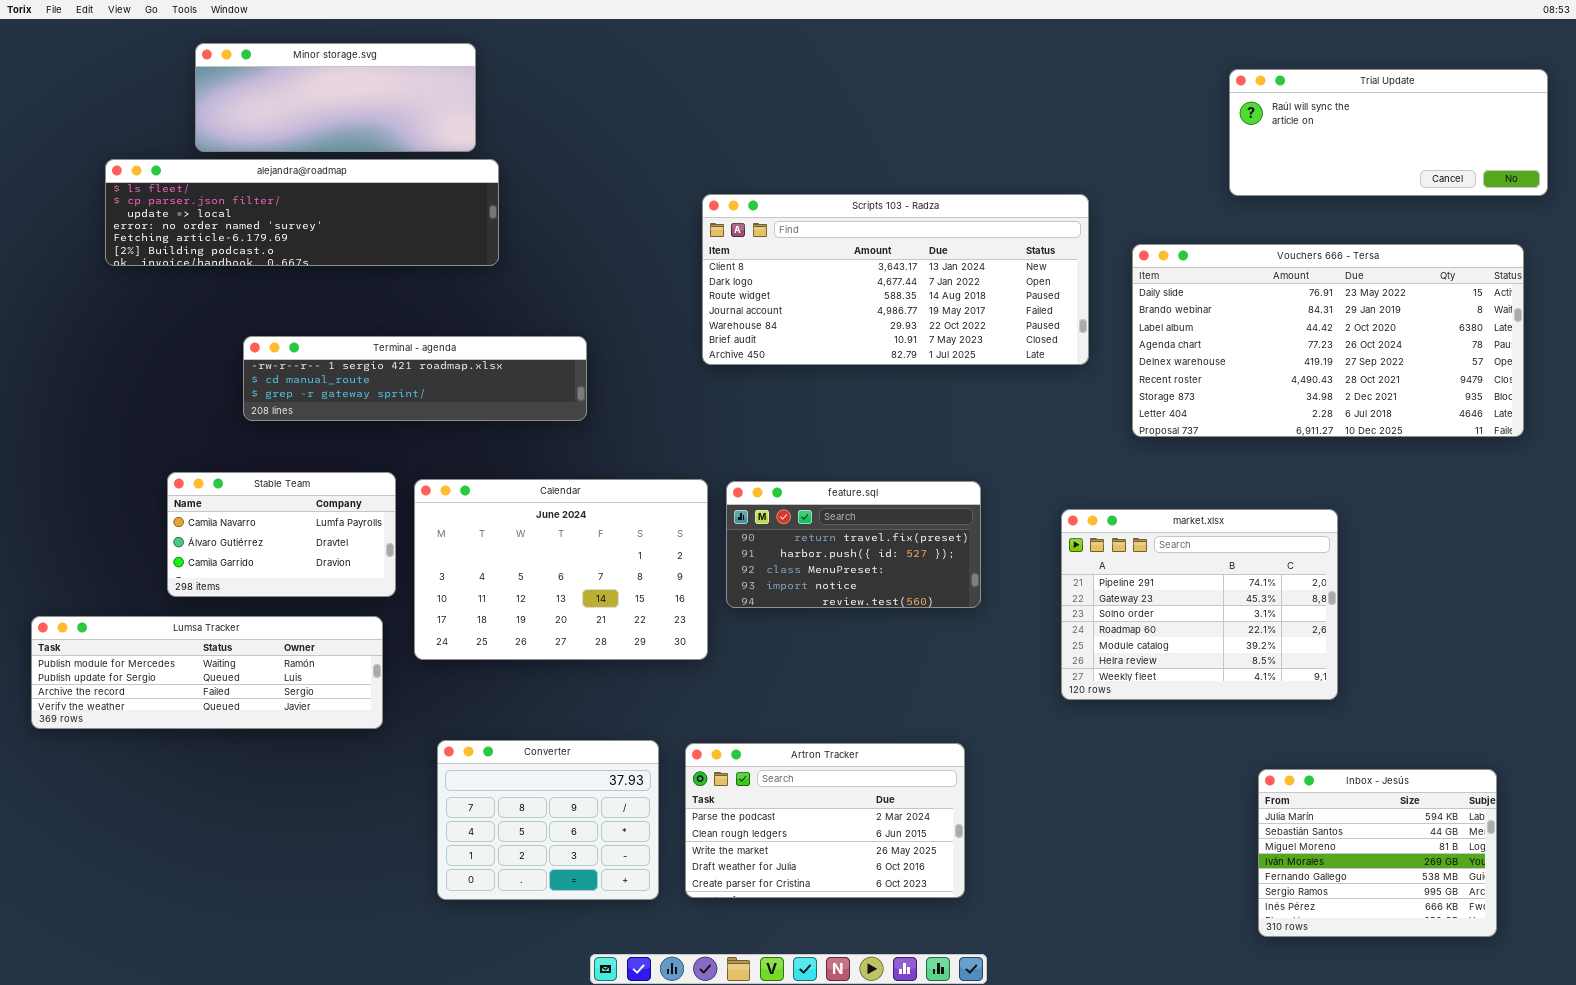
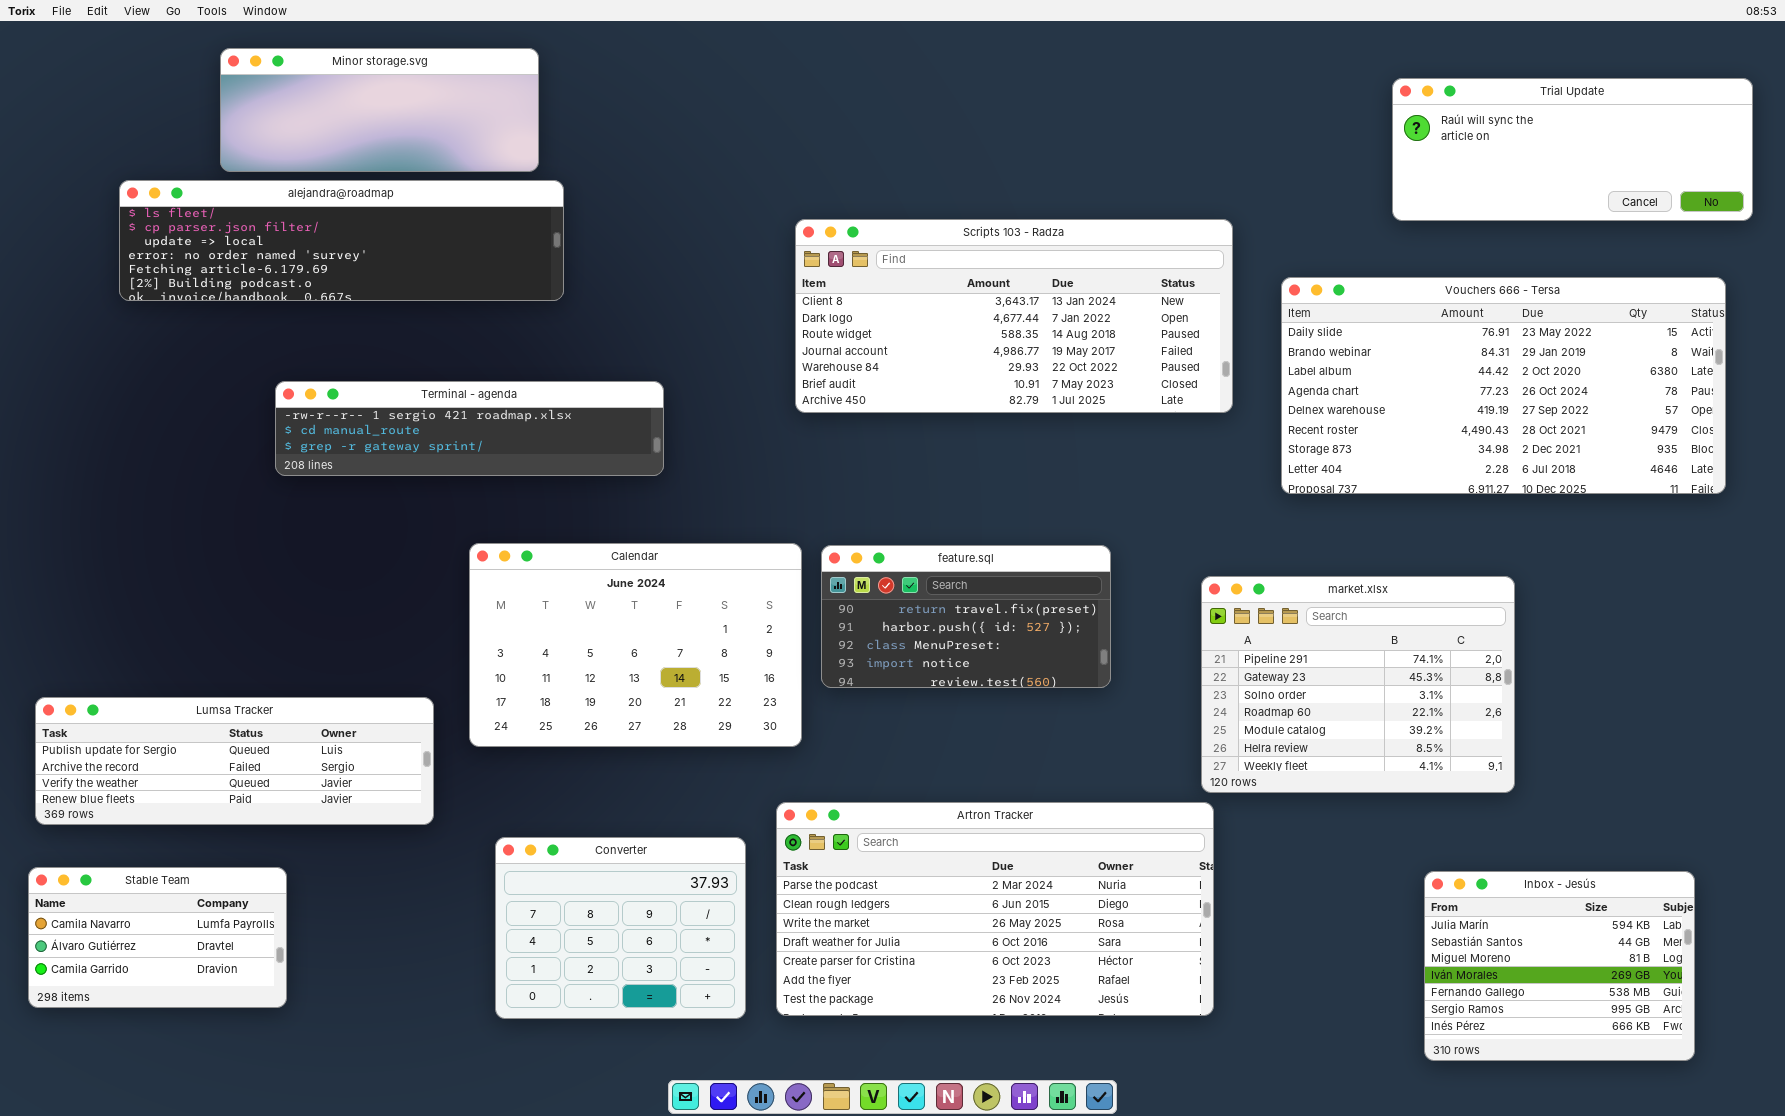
Stable Team: [167,472,396,597] -> [28,867,287,1008], moved
Lumsa Tracker: [31,616,383,729] -> [35,697,434,825], scrolled down 1 row
Artron Tracker: [685,743,965,898] -> [776,802,1214,1016], resized

